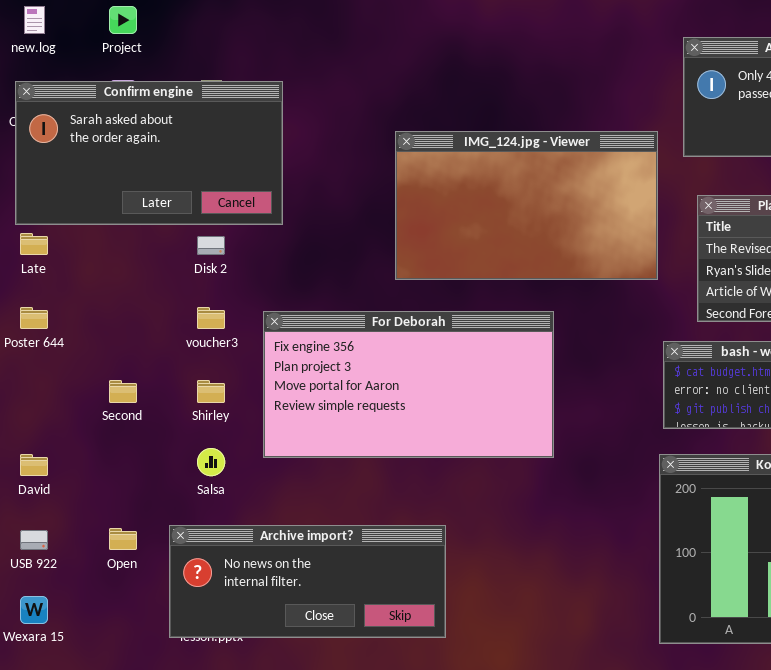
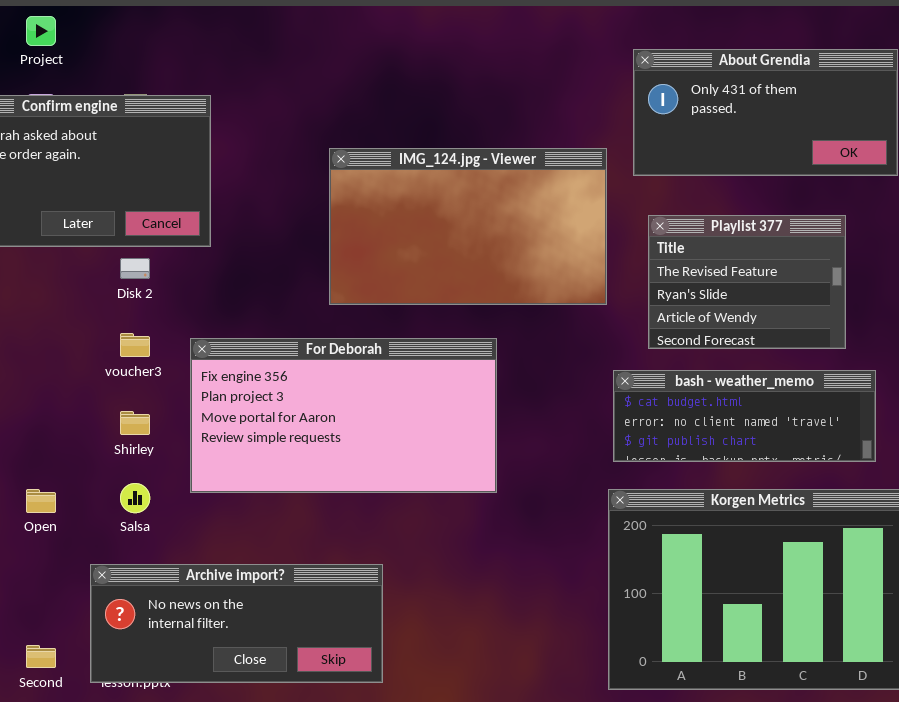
Second: [109,380,137,403] -> [26,645,56,668], moved
Open: [109,528,137,550] -> [26,489,56,513], moved

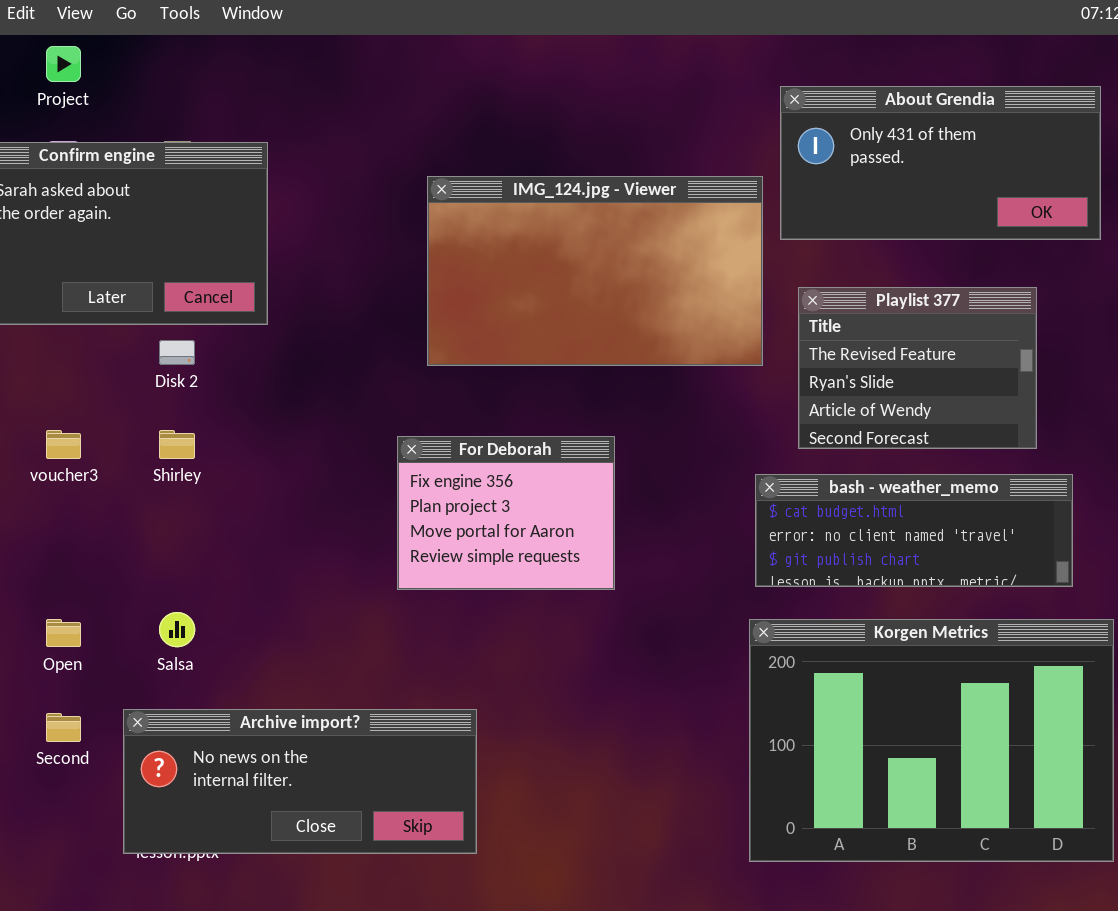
IMG_124.jpg - Viewer: [329,148,607,305] -> [427,176,763,366], moved
voucher3: [120,333,150,357] -> [46,430,81,459], moved
For Deborah: [190,338,497,493] -> [397,436,615,590], resized
Shirley: [120,411,150,435] -> [159,430,195,459], moved
Second: [26,645,56,668] -> [46,713,81,742], moved

